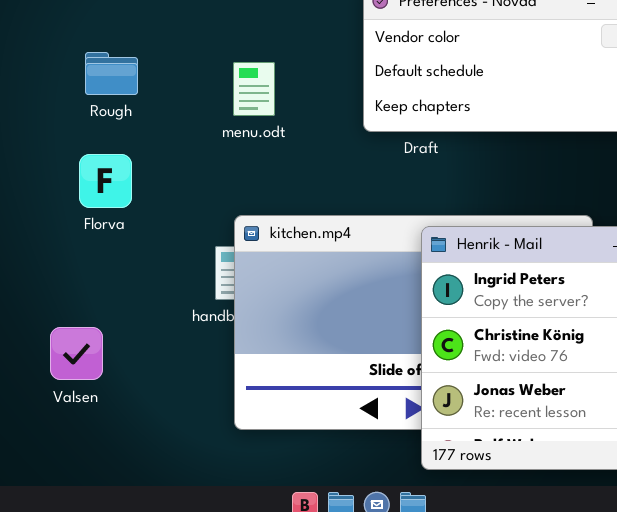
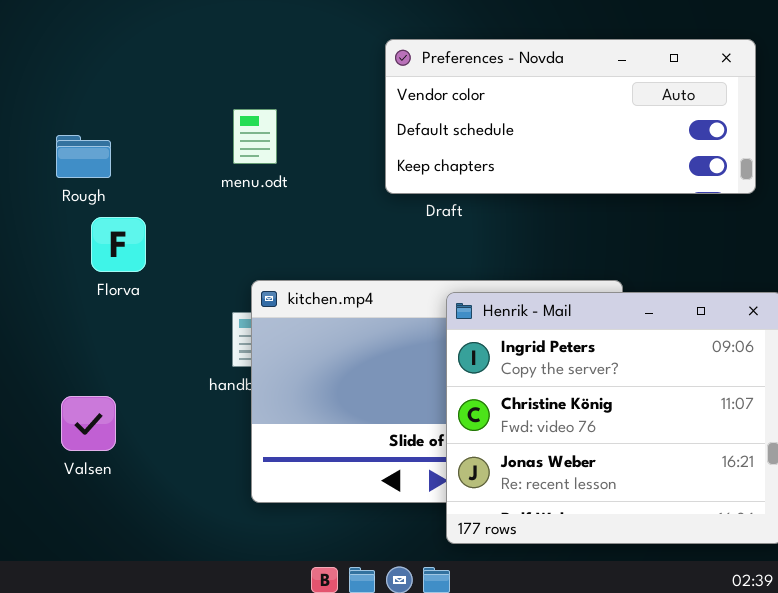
Rough: [85,52,138,95] -> [56,135,111,178], moved
menu.odt: [233,62,275,116] -> [233,109,277,164], moved

